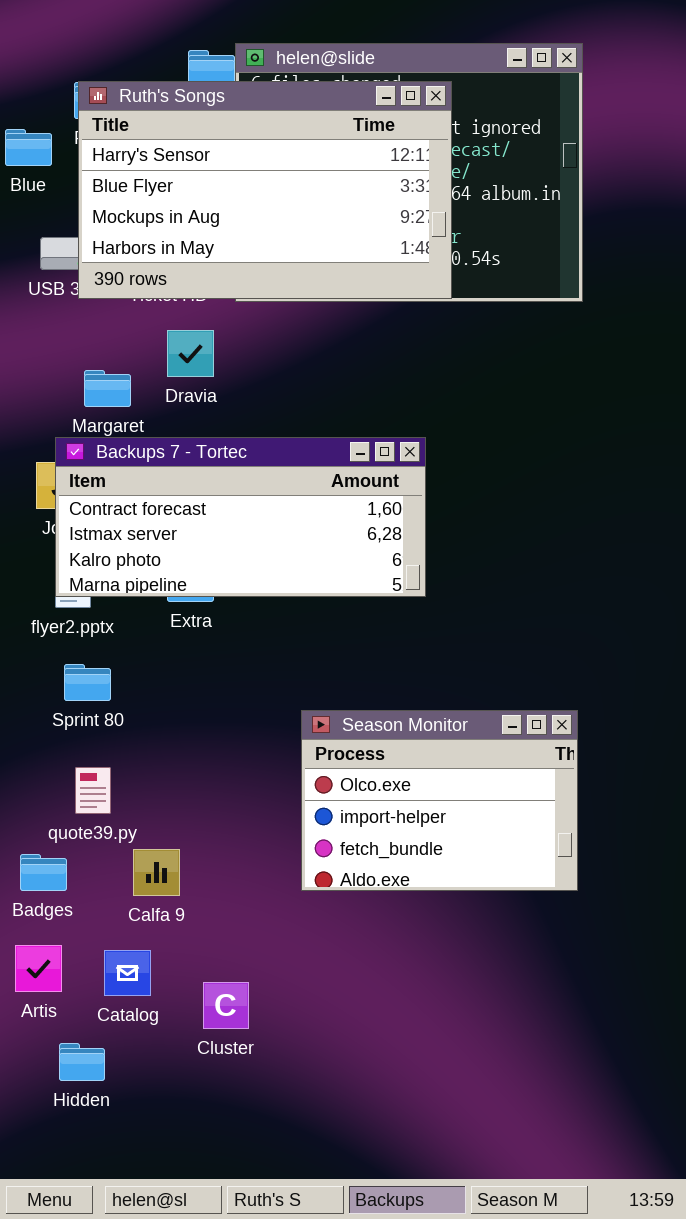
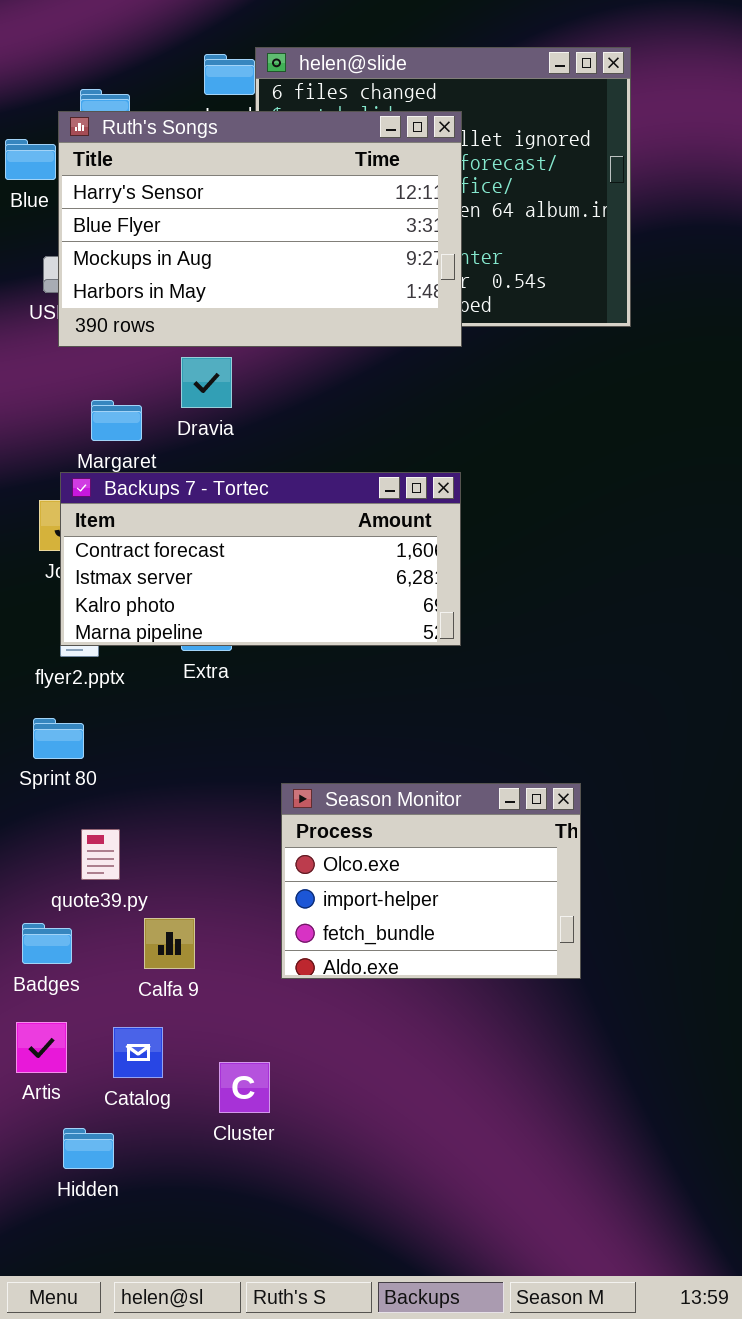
Ruth's Songs: [78,81,452,299] -> [58,111,462,347], moved
Sprint 80: [64,664,111,701] -> [33,718,84,759], moved
Season Monitor: [301,710,578,891] -> [281,783,581,979], moved

